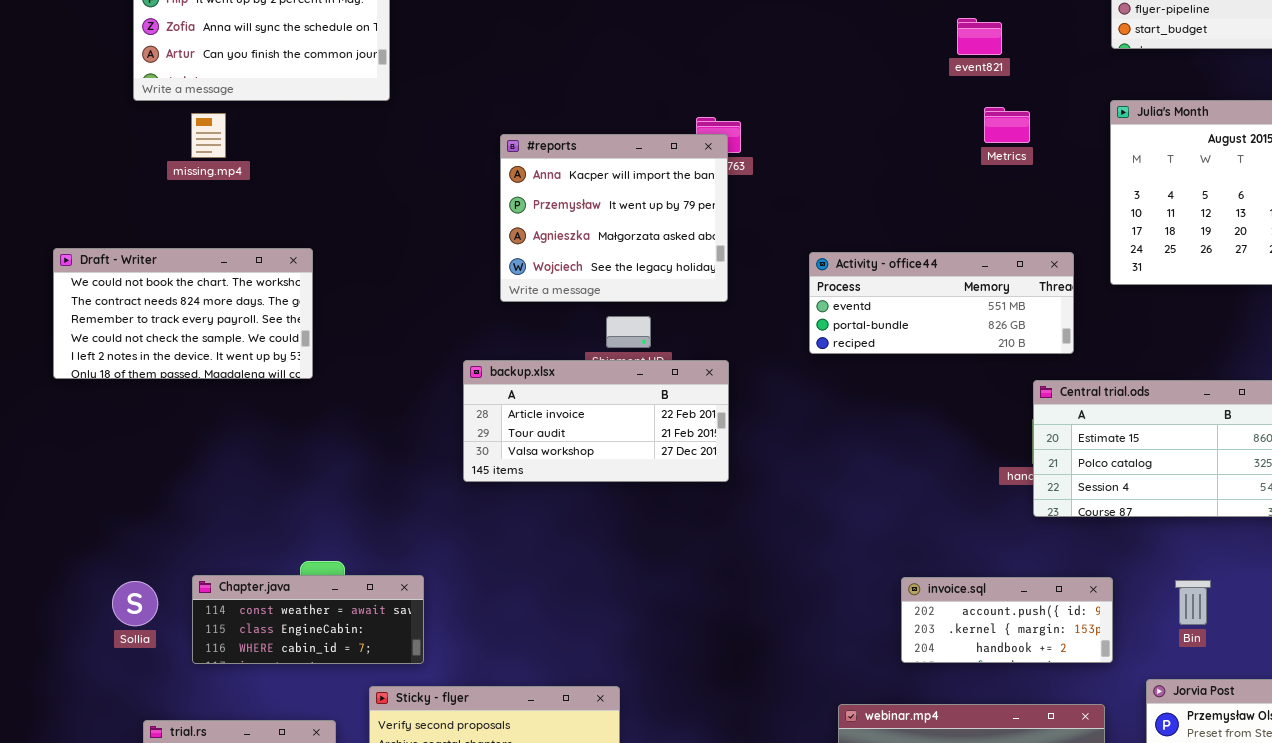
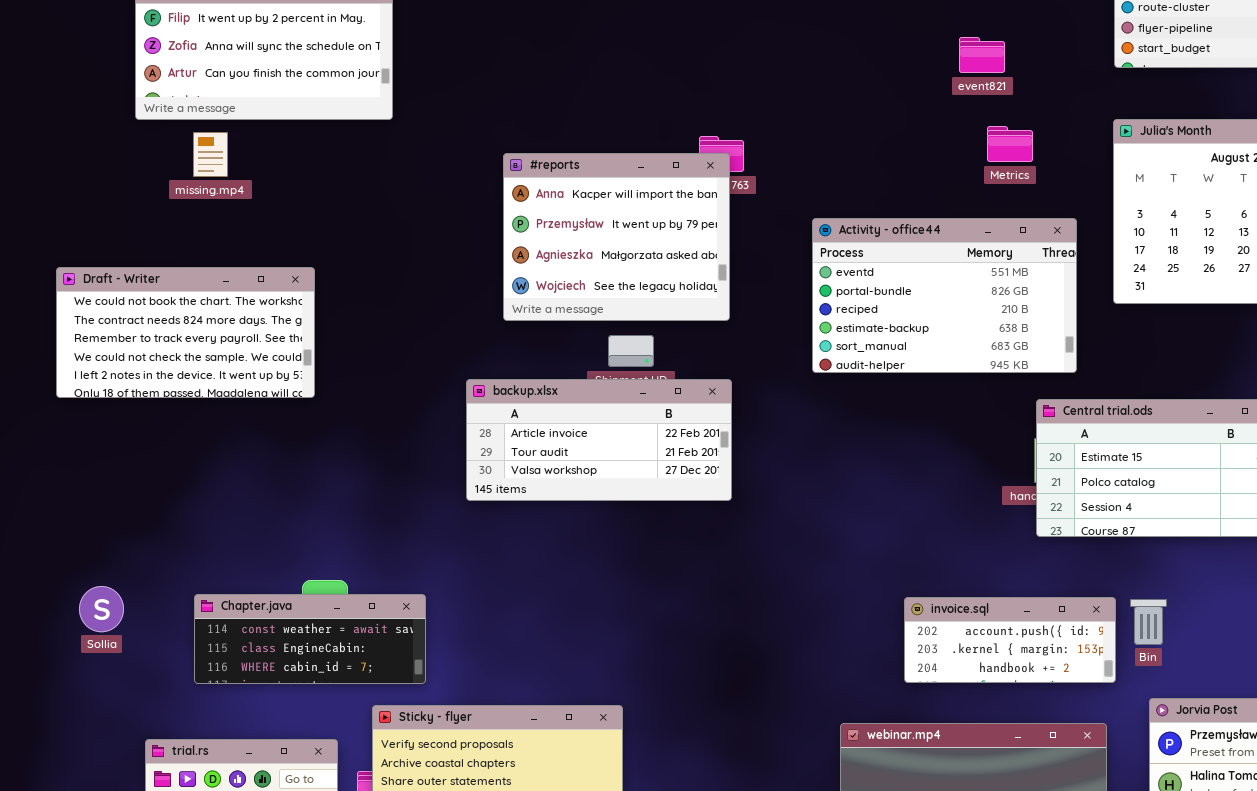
Activity - office44: [809,252,1074,354] -> [812,218,1077,373], resized
Bin: [1175,580,1211,625] -> [1130,599,1167,645], moved
Sollia: [112,581,158,626] -> [79,586,124,632], moved

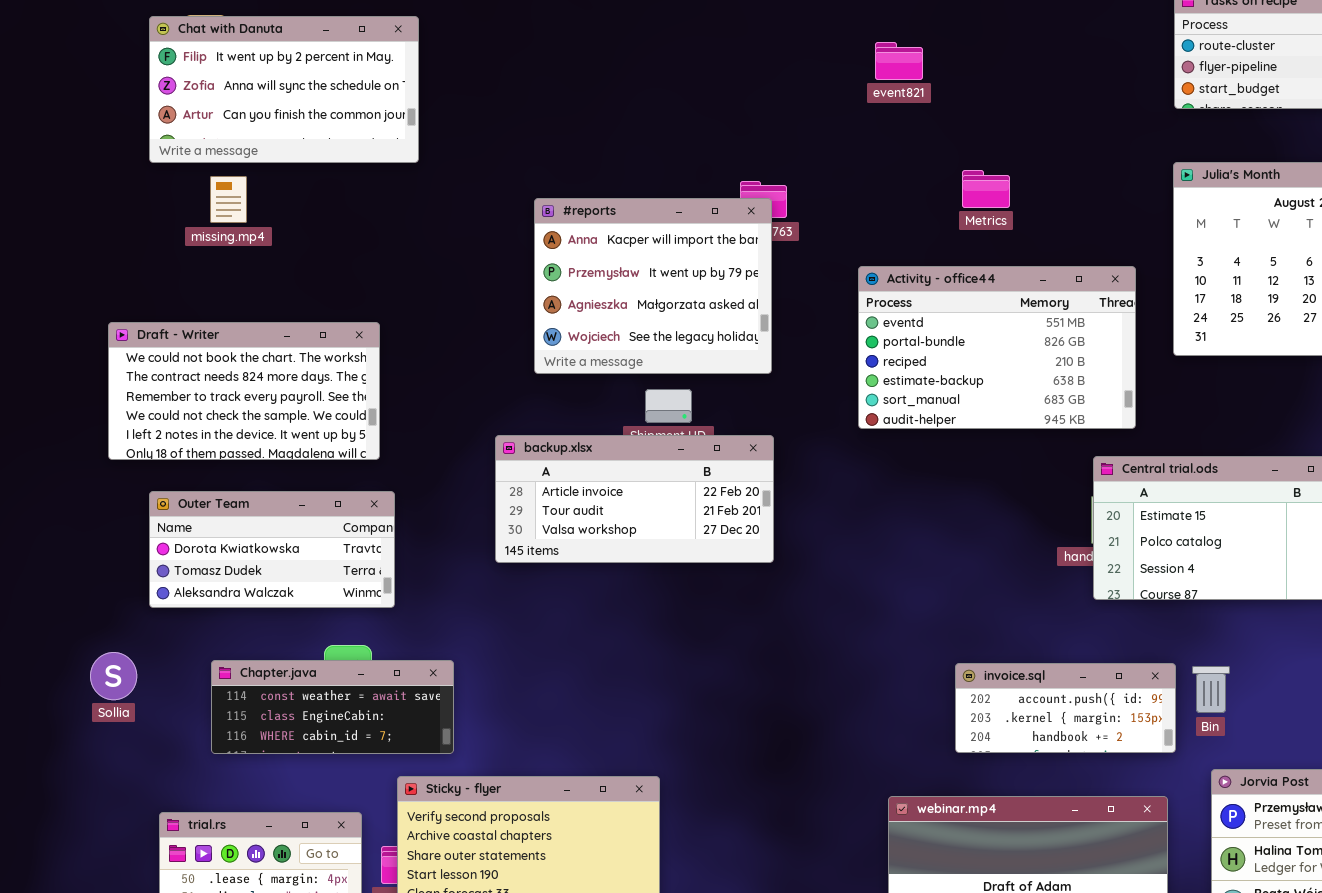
event821: [959,37,1005,73] -> [875,42,923,80], moved
Metrics: [987,126,1033,162] -> [962,170,1010,208], moved
Draft - Writer: [56,267,315,398] -> [108,322,380,460], moved
Outer Team: none -> [149,491,395,608], opened

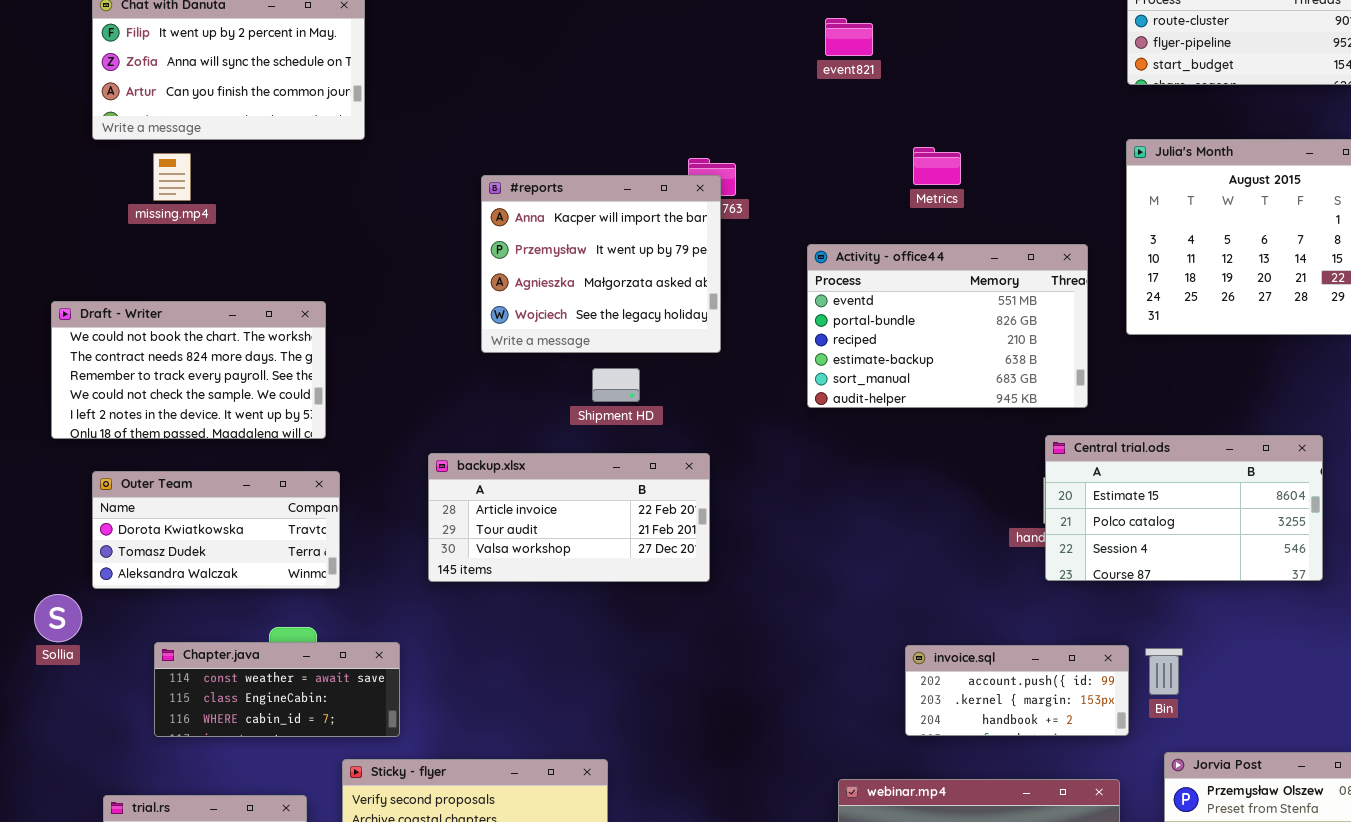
backup.xlsx: [495,435,774,563] -> [428,453,710,582], moved
Sollia: [90,652,137,700] -> [34,594,82,642], moved

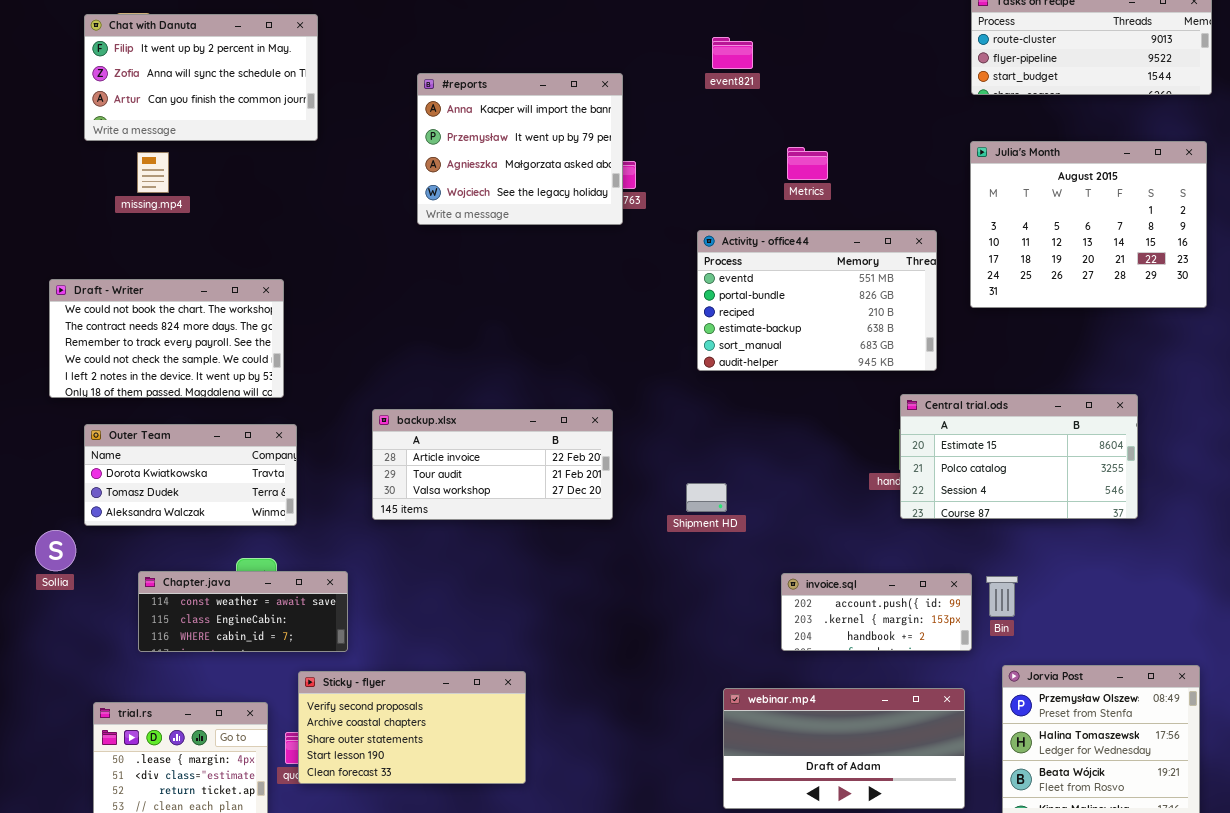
#reports: [481,175,721,353] -> [417,73,623,225], moved
Shipment HD: [592,368,640,402] -> [686,483,727,512], moved

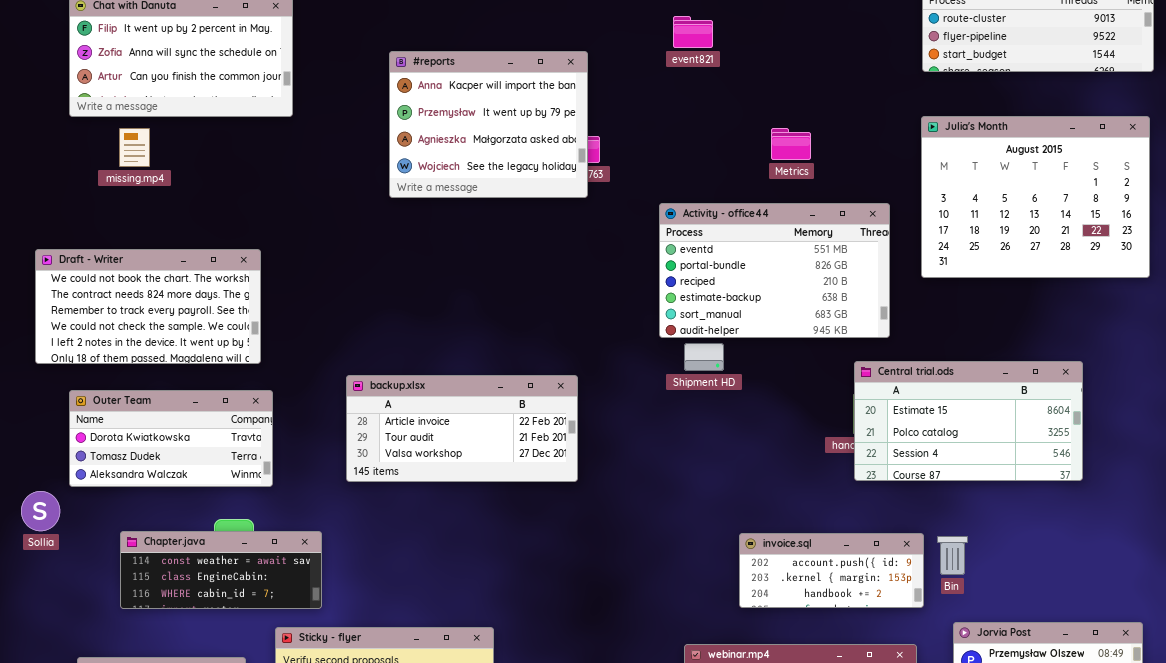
Metrics: [787,147,828,180] -> [771,128,811,160], moved
Shipment HD: [686,483,727,512] -> [684,343,724,371], moved

